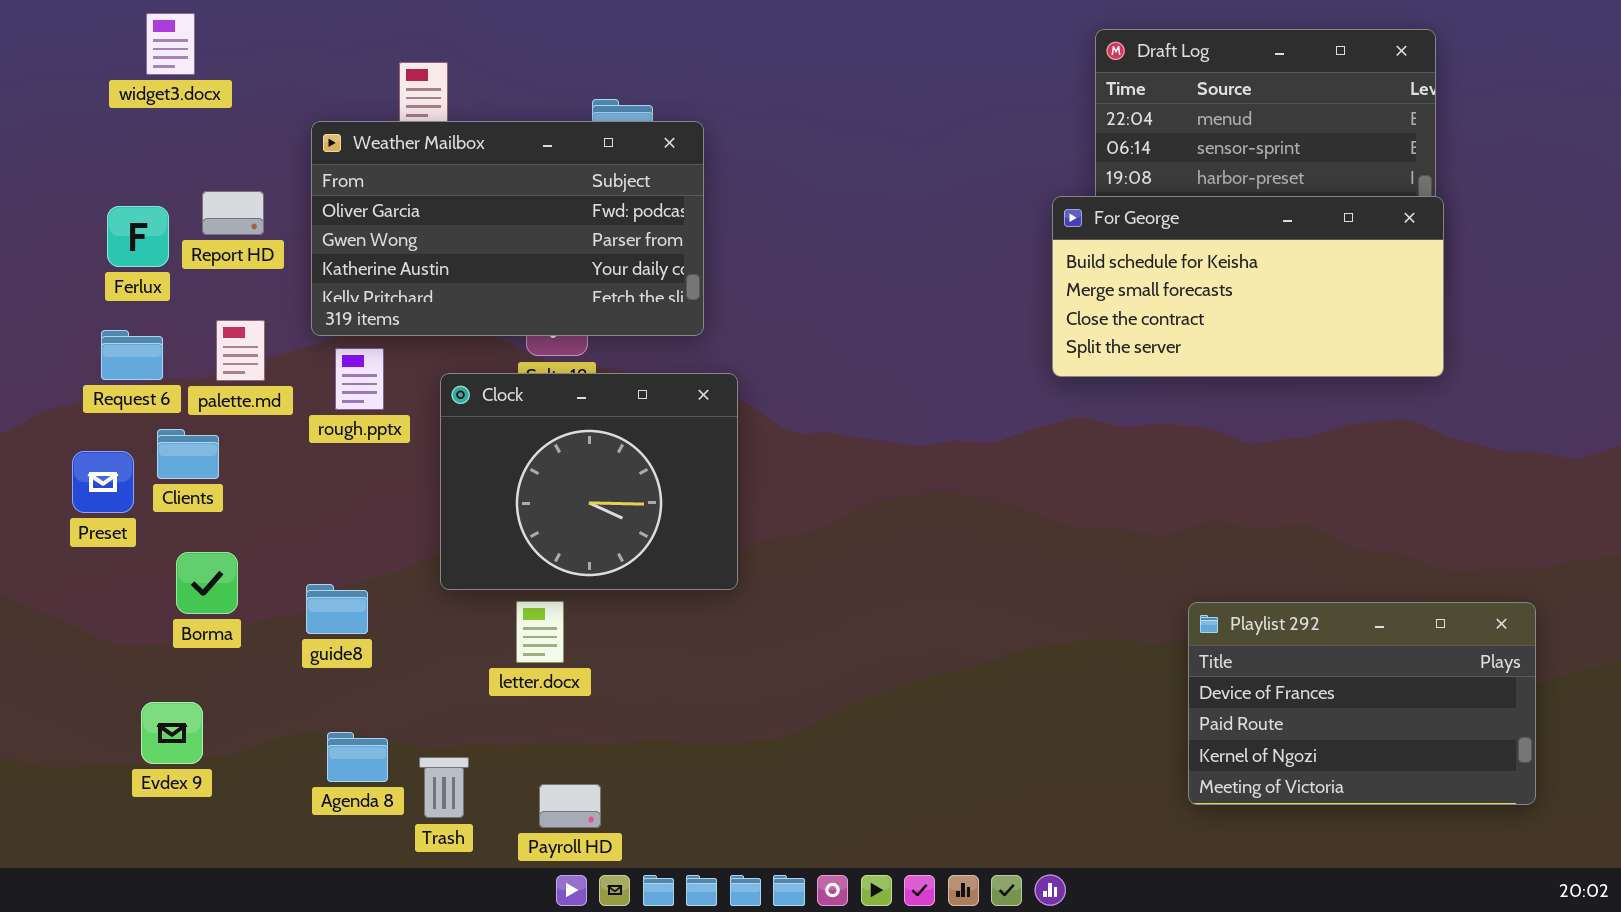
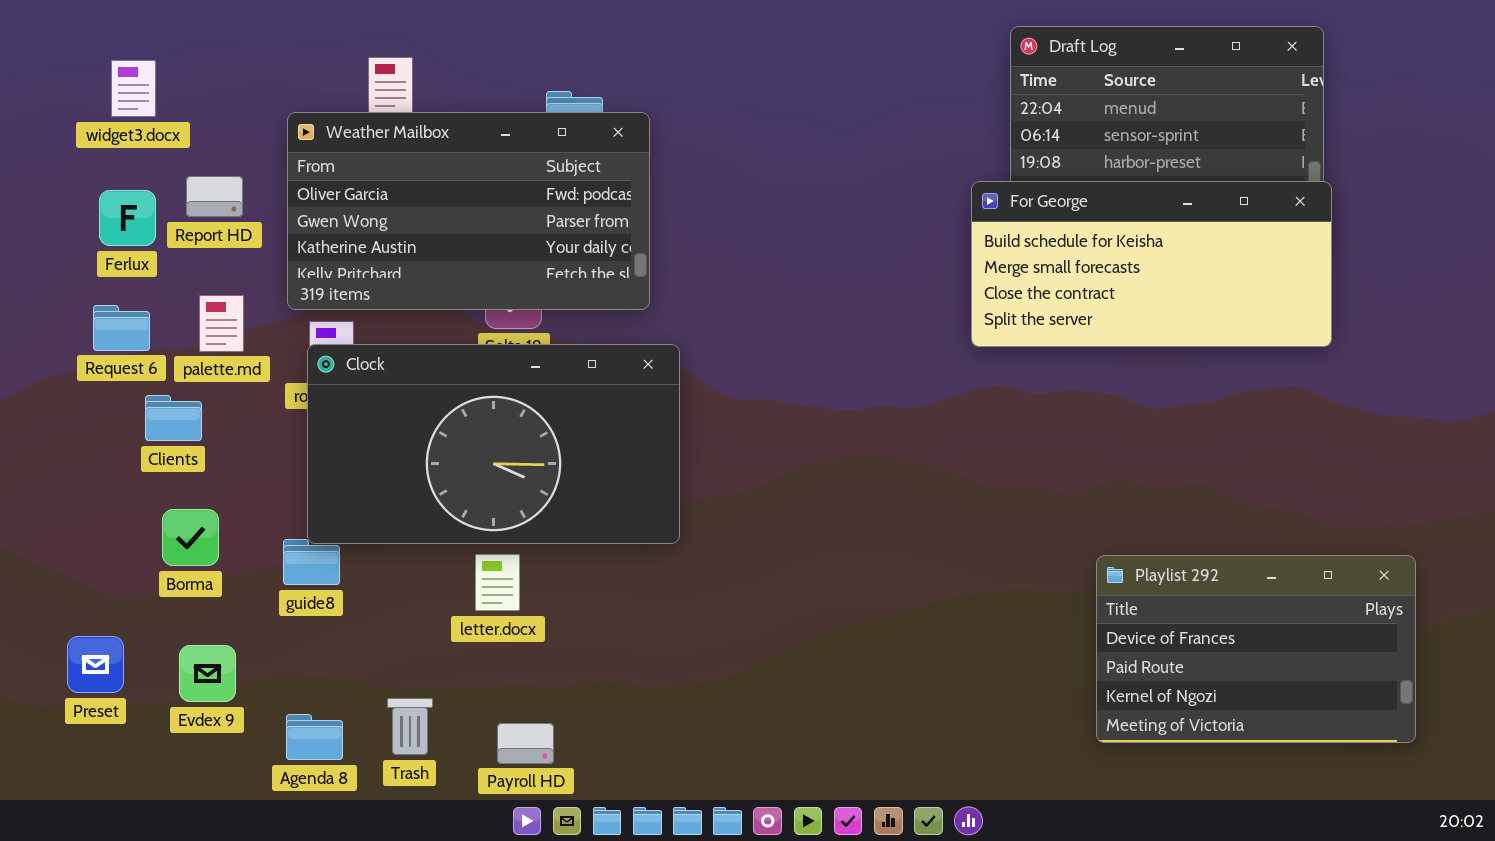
widget3.docx: [146,13,195,75] -> [111,60,156,117], moved
Clock: [440,373,738,590] -> [307,344,680,544], resized
Preset: [72,451,134,513] -> [67,636,124,693], moved
Evdex 9: [141,702,203,764] -> [179,645,236,702], moved
Agenda 8: [327,732,388,782] -> [286,714,343,760], moved

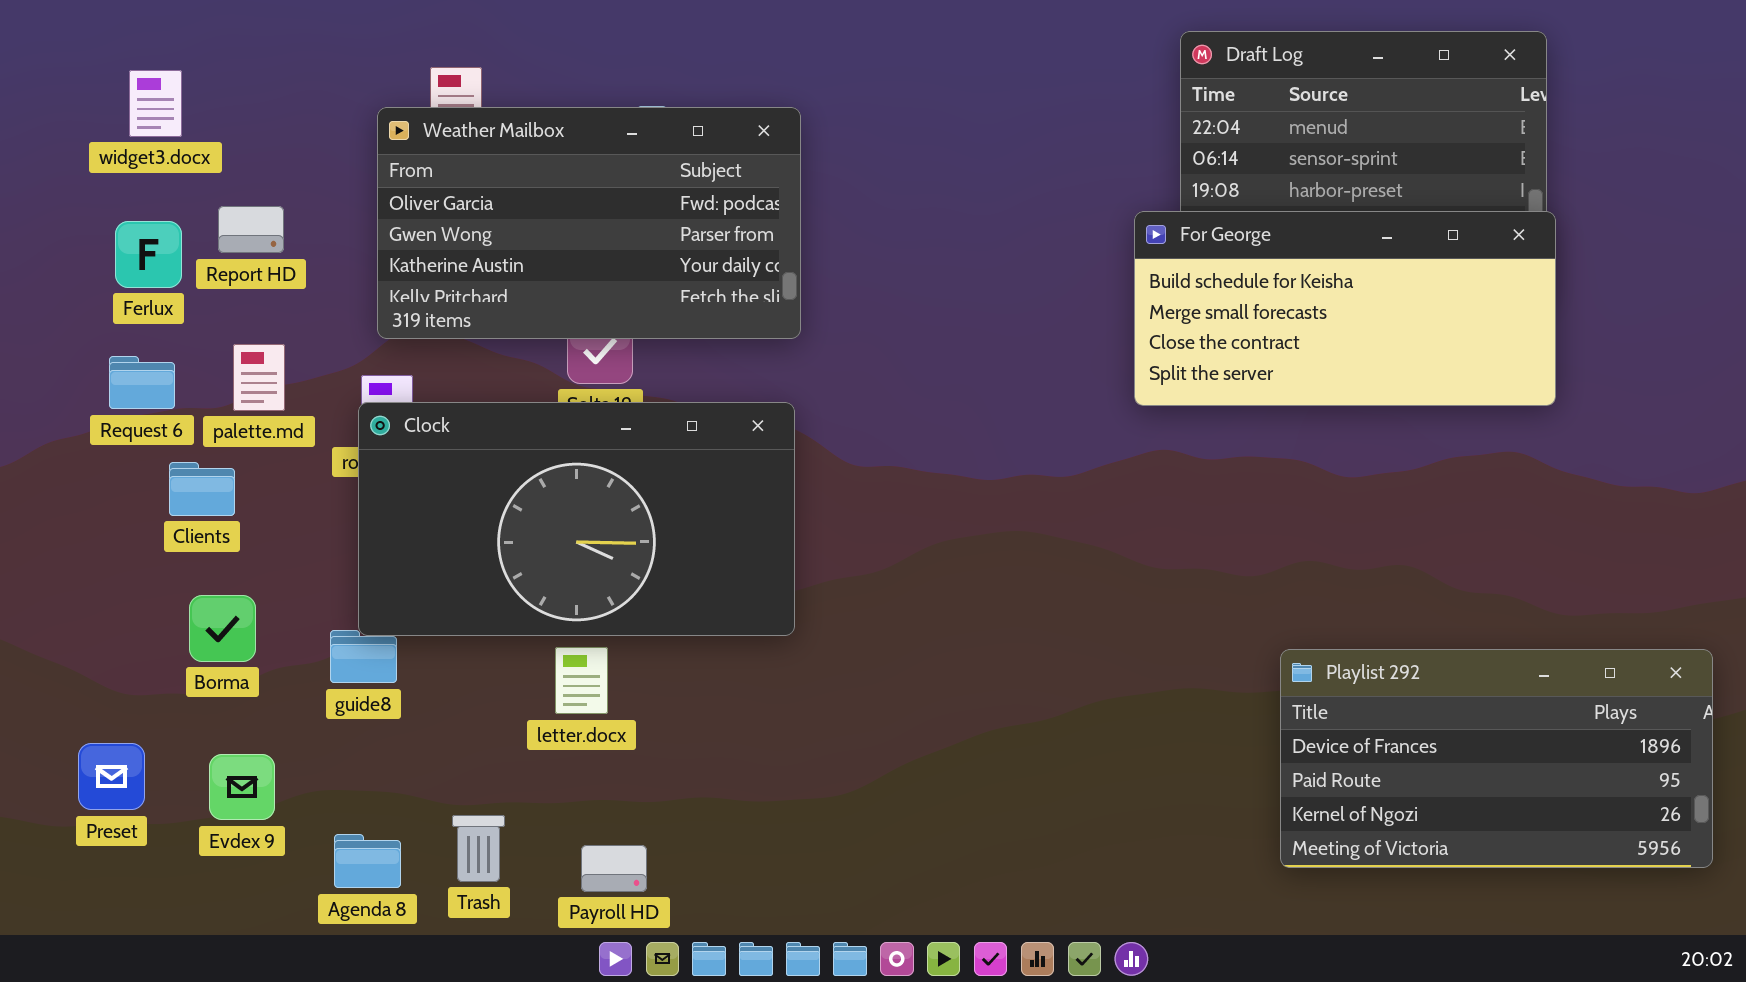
Weather Mailbox: [287,112,650,310] -> [377,107,801,339], moved
Playlist 292: [1096,555,1416,743] -> [1280,649,1713,868], resized

